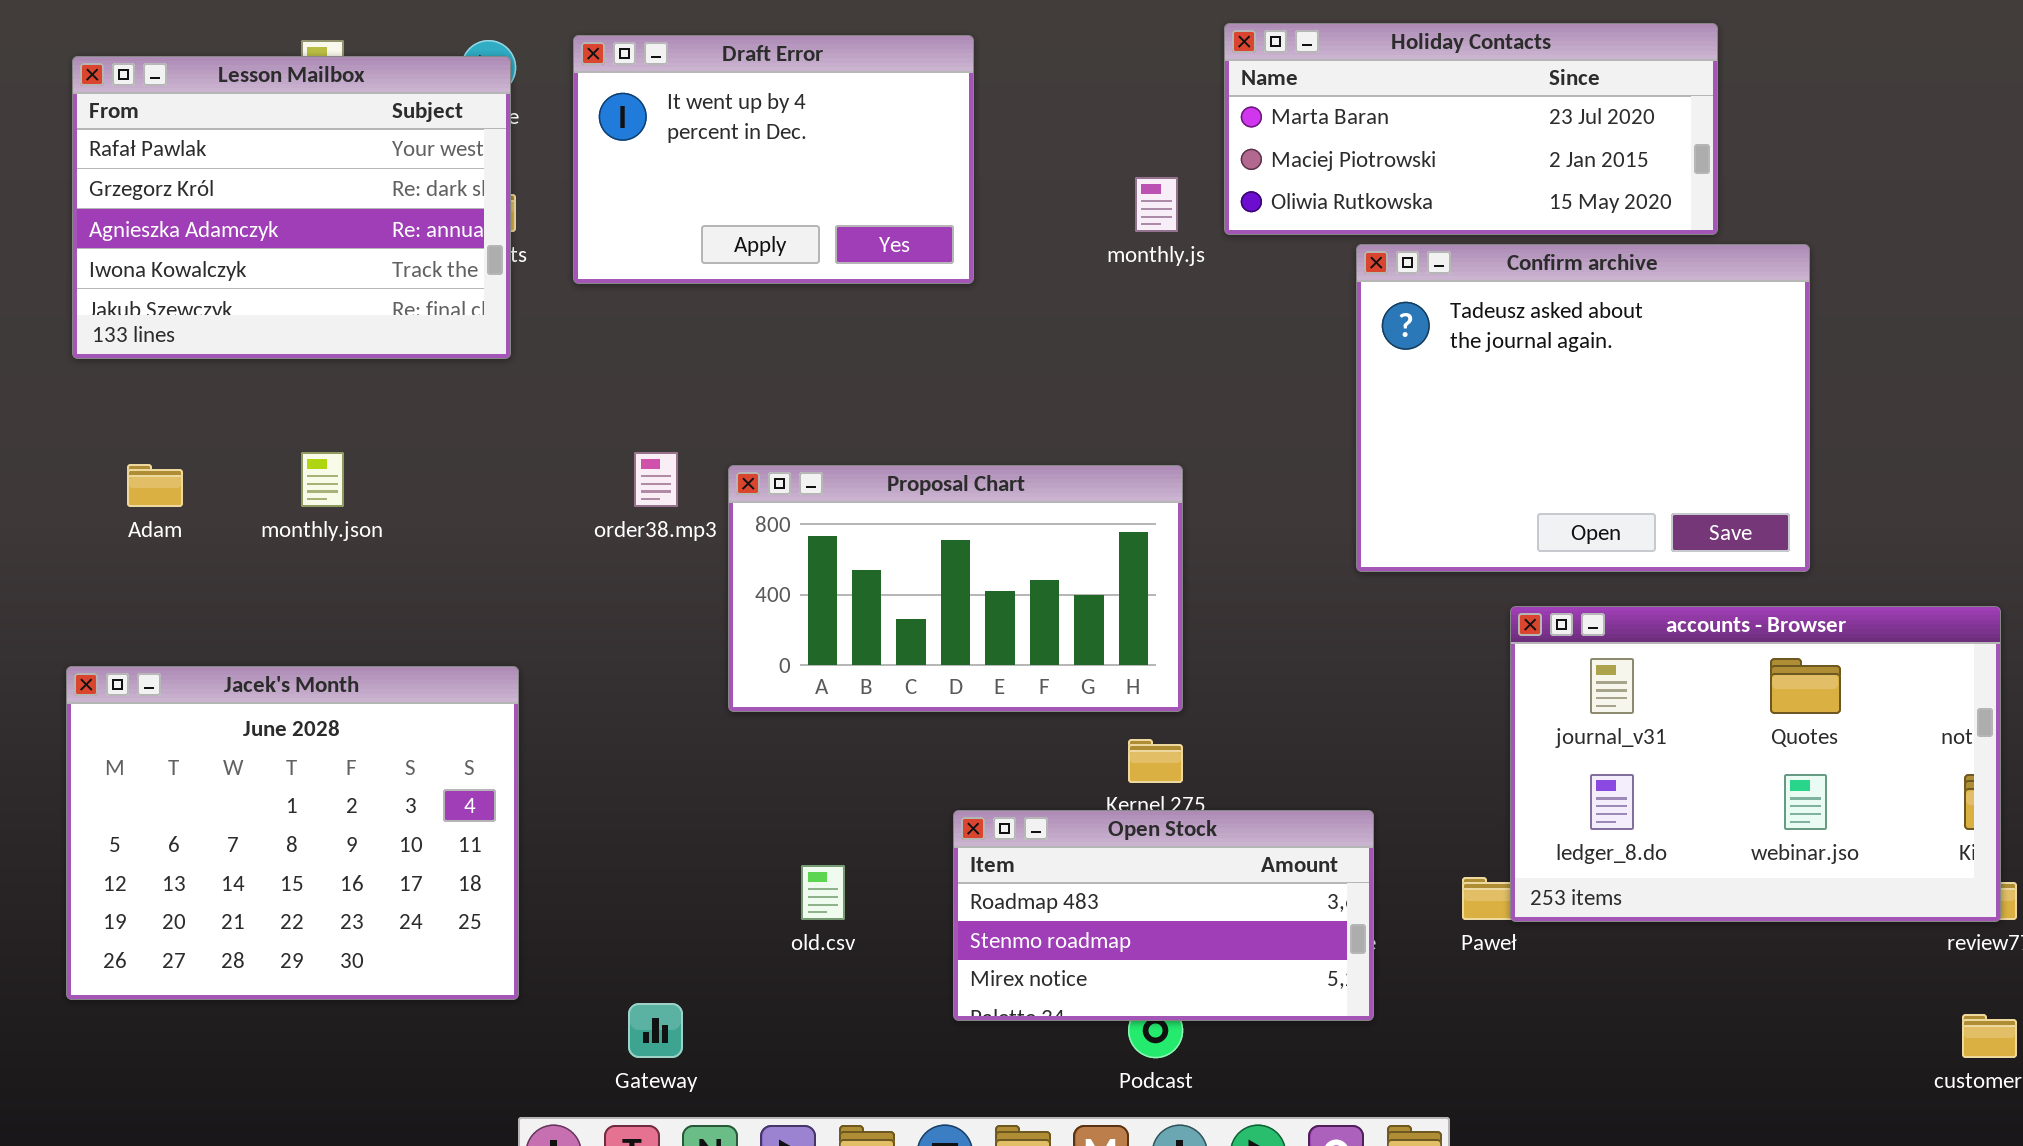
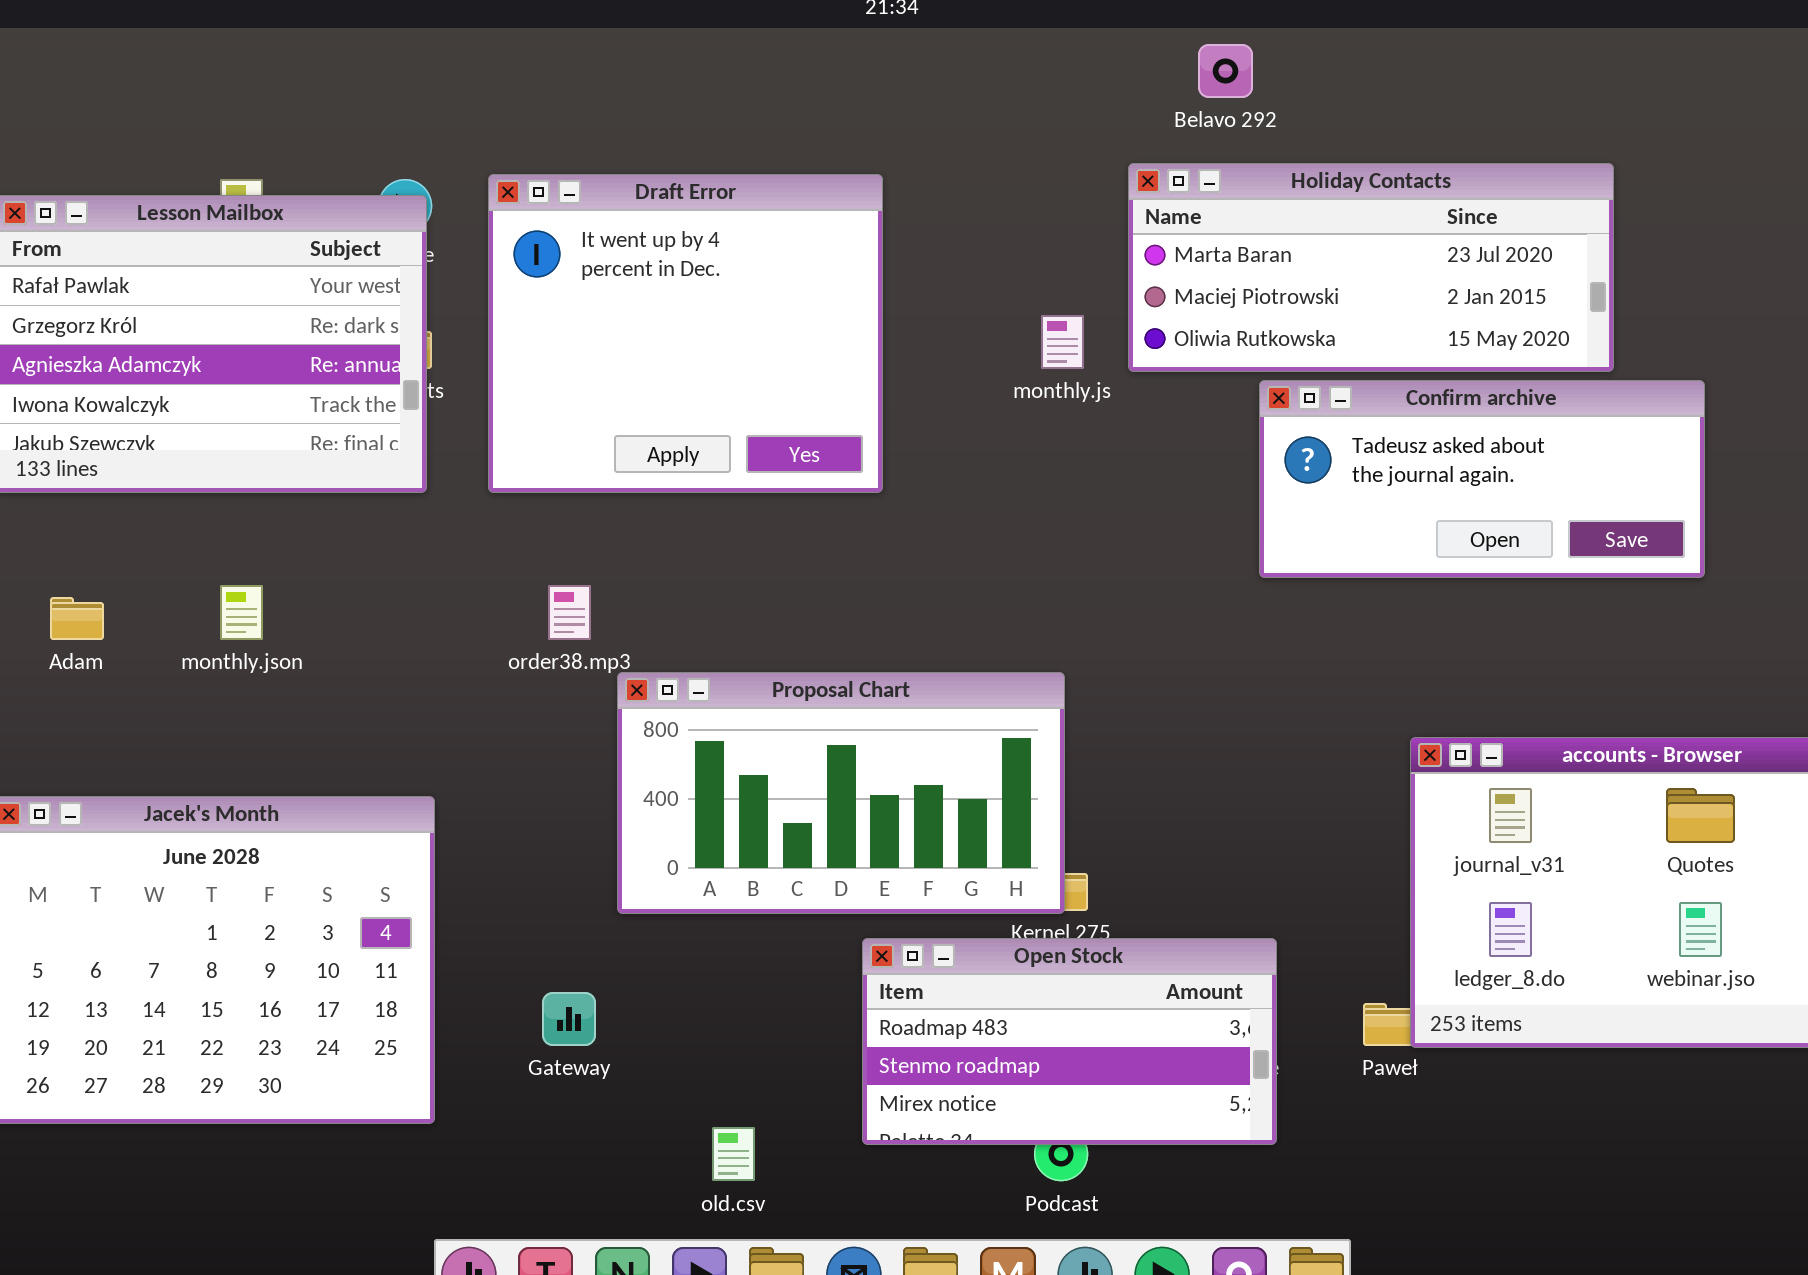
Draft Error: [573,35,974,284] -> [488,174,883,493], resized
Confirm archive: [1356,244,1810,572] -> [1259,380,1705,578], resized
Proposal Chart: [728,465,1183,712] -> [617,672,1065,914], moved
old.csv: [801,865,845,920] -> [712,1127,755,1181], moved
Gateway: [628,1003,683,1058] -> [542,992,596,1046], moved

